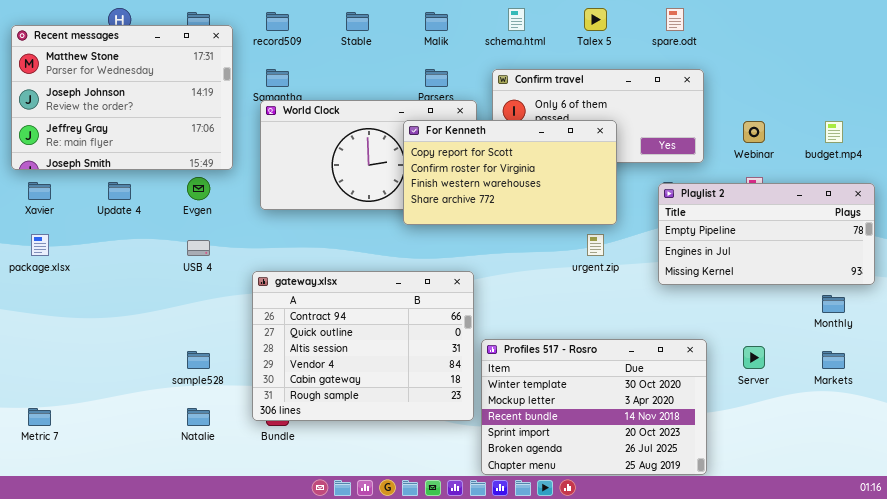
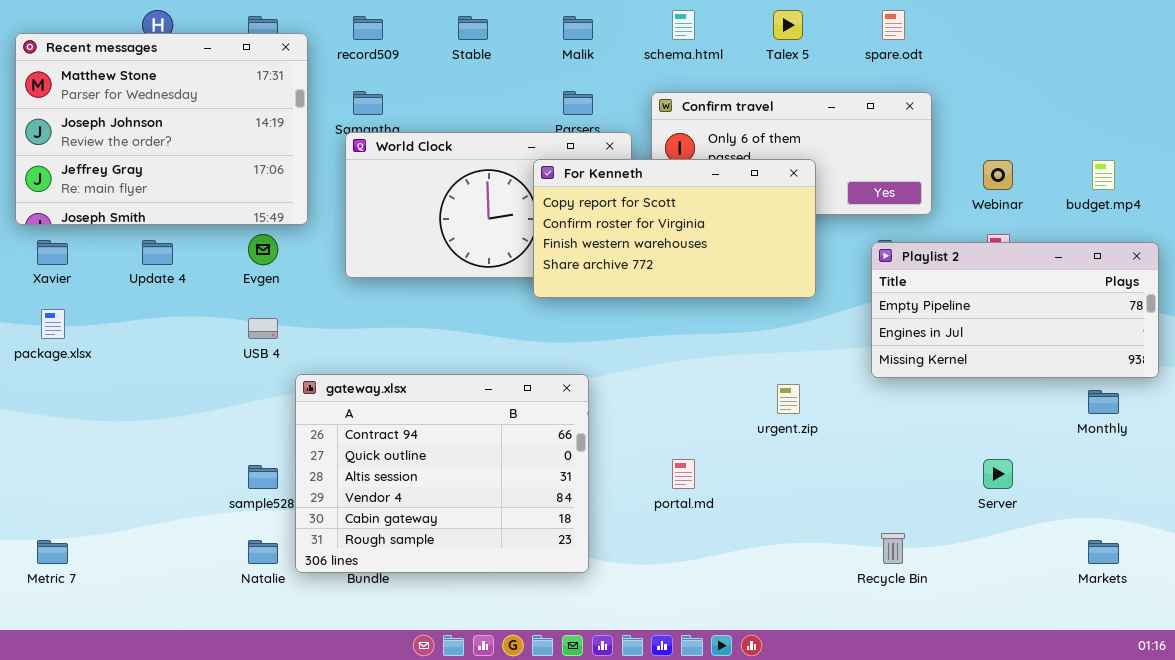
urgent.zip: [587,234,604,256] -> [777,384,800,414], moved
gateway.xlsx: [252,271,474,421] -> [295,374,589,573], moved
Profiles 517 - Rosro: [481,339,707,475] -> none, closed
Markets: [822,351,845,369] -> [1088,540,1119,564], moved

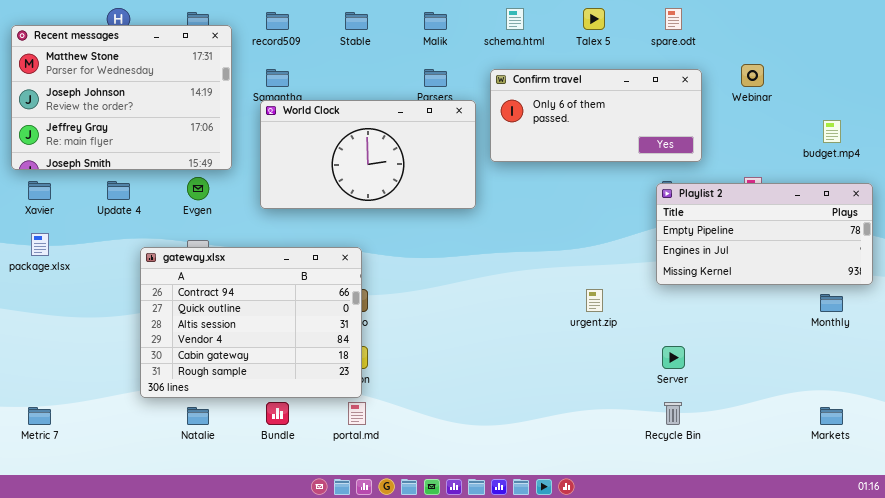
For Kenneth: [533,159,816,298] -> none, closed
Webinar: [983,160,1013,190] -> [741,64,764,87], moved
gateway.xlsx: [295,374,589,573] -> [140,247,362,398], moved
portal.md: [672,459,695,489] -> [348,402,366,425], moved
Server: [983,459,1013,489] -> [662,346,685,369], moved

